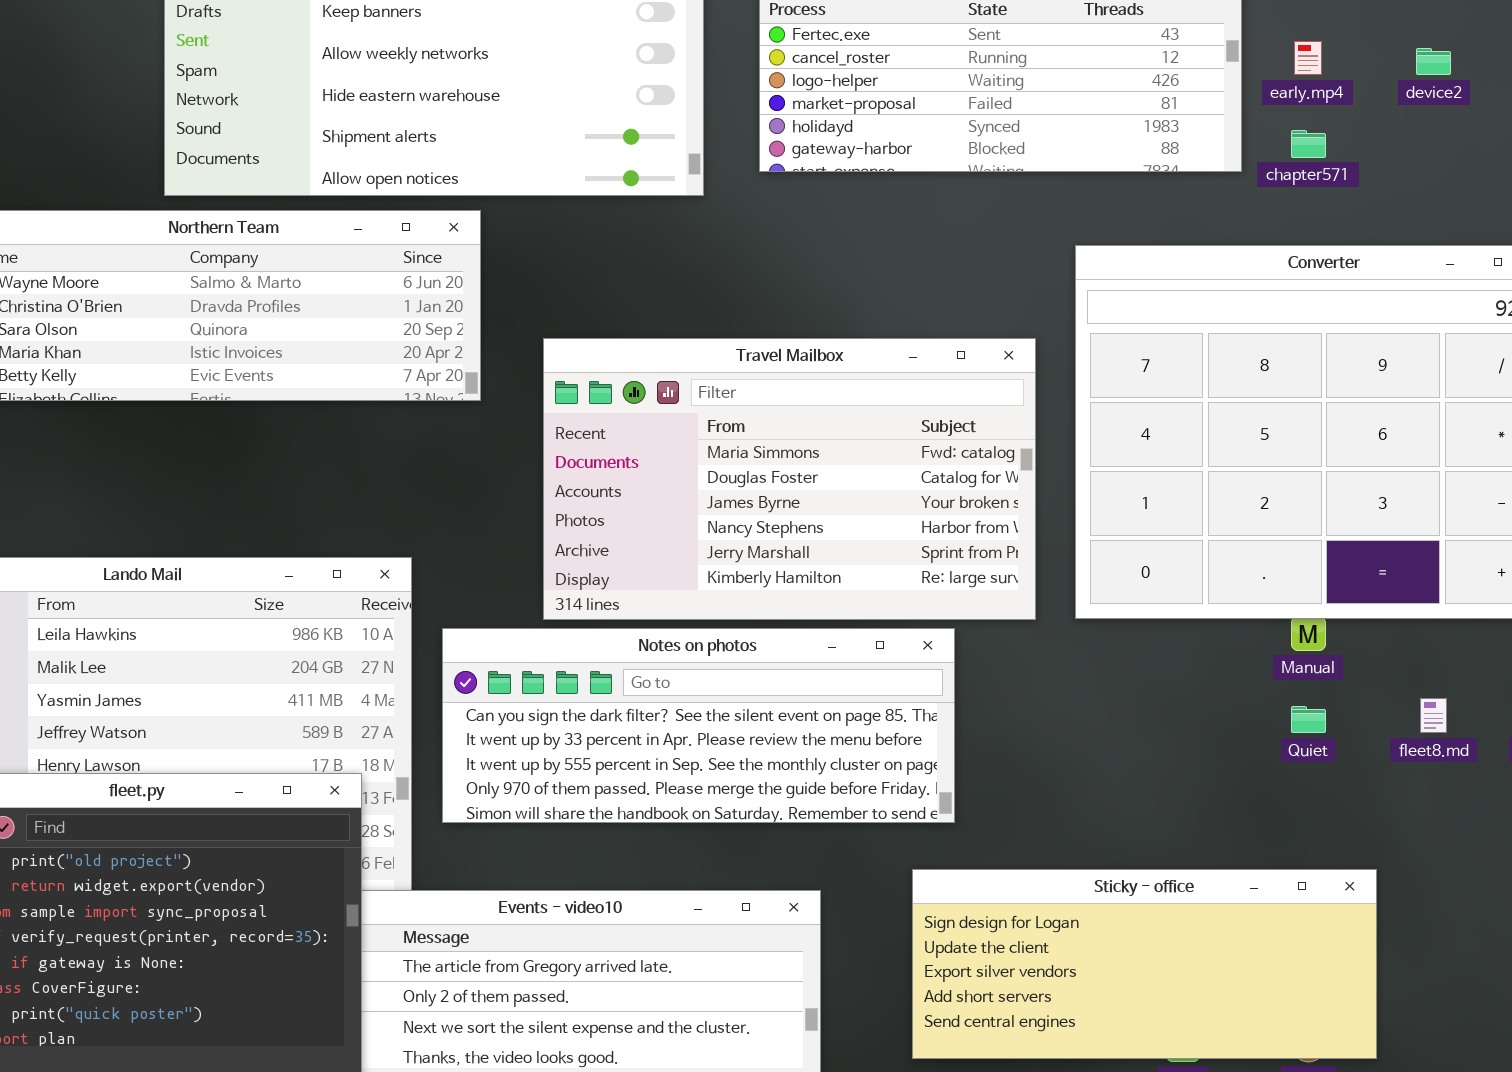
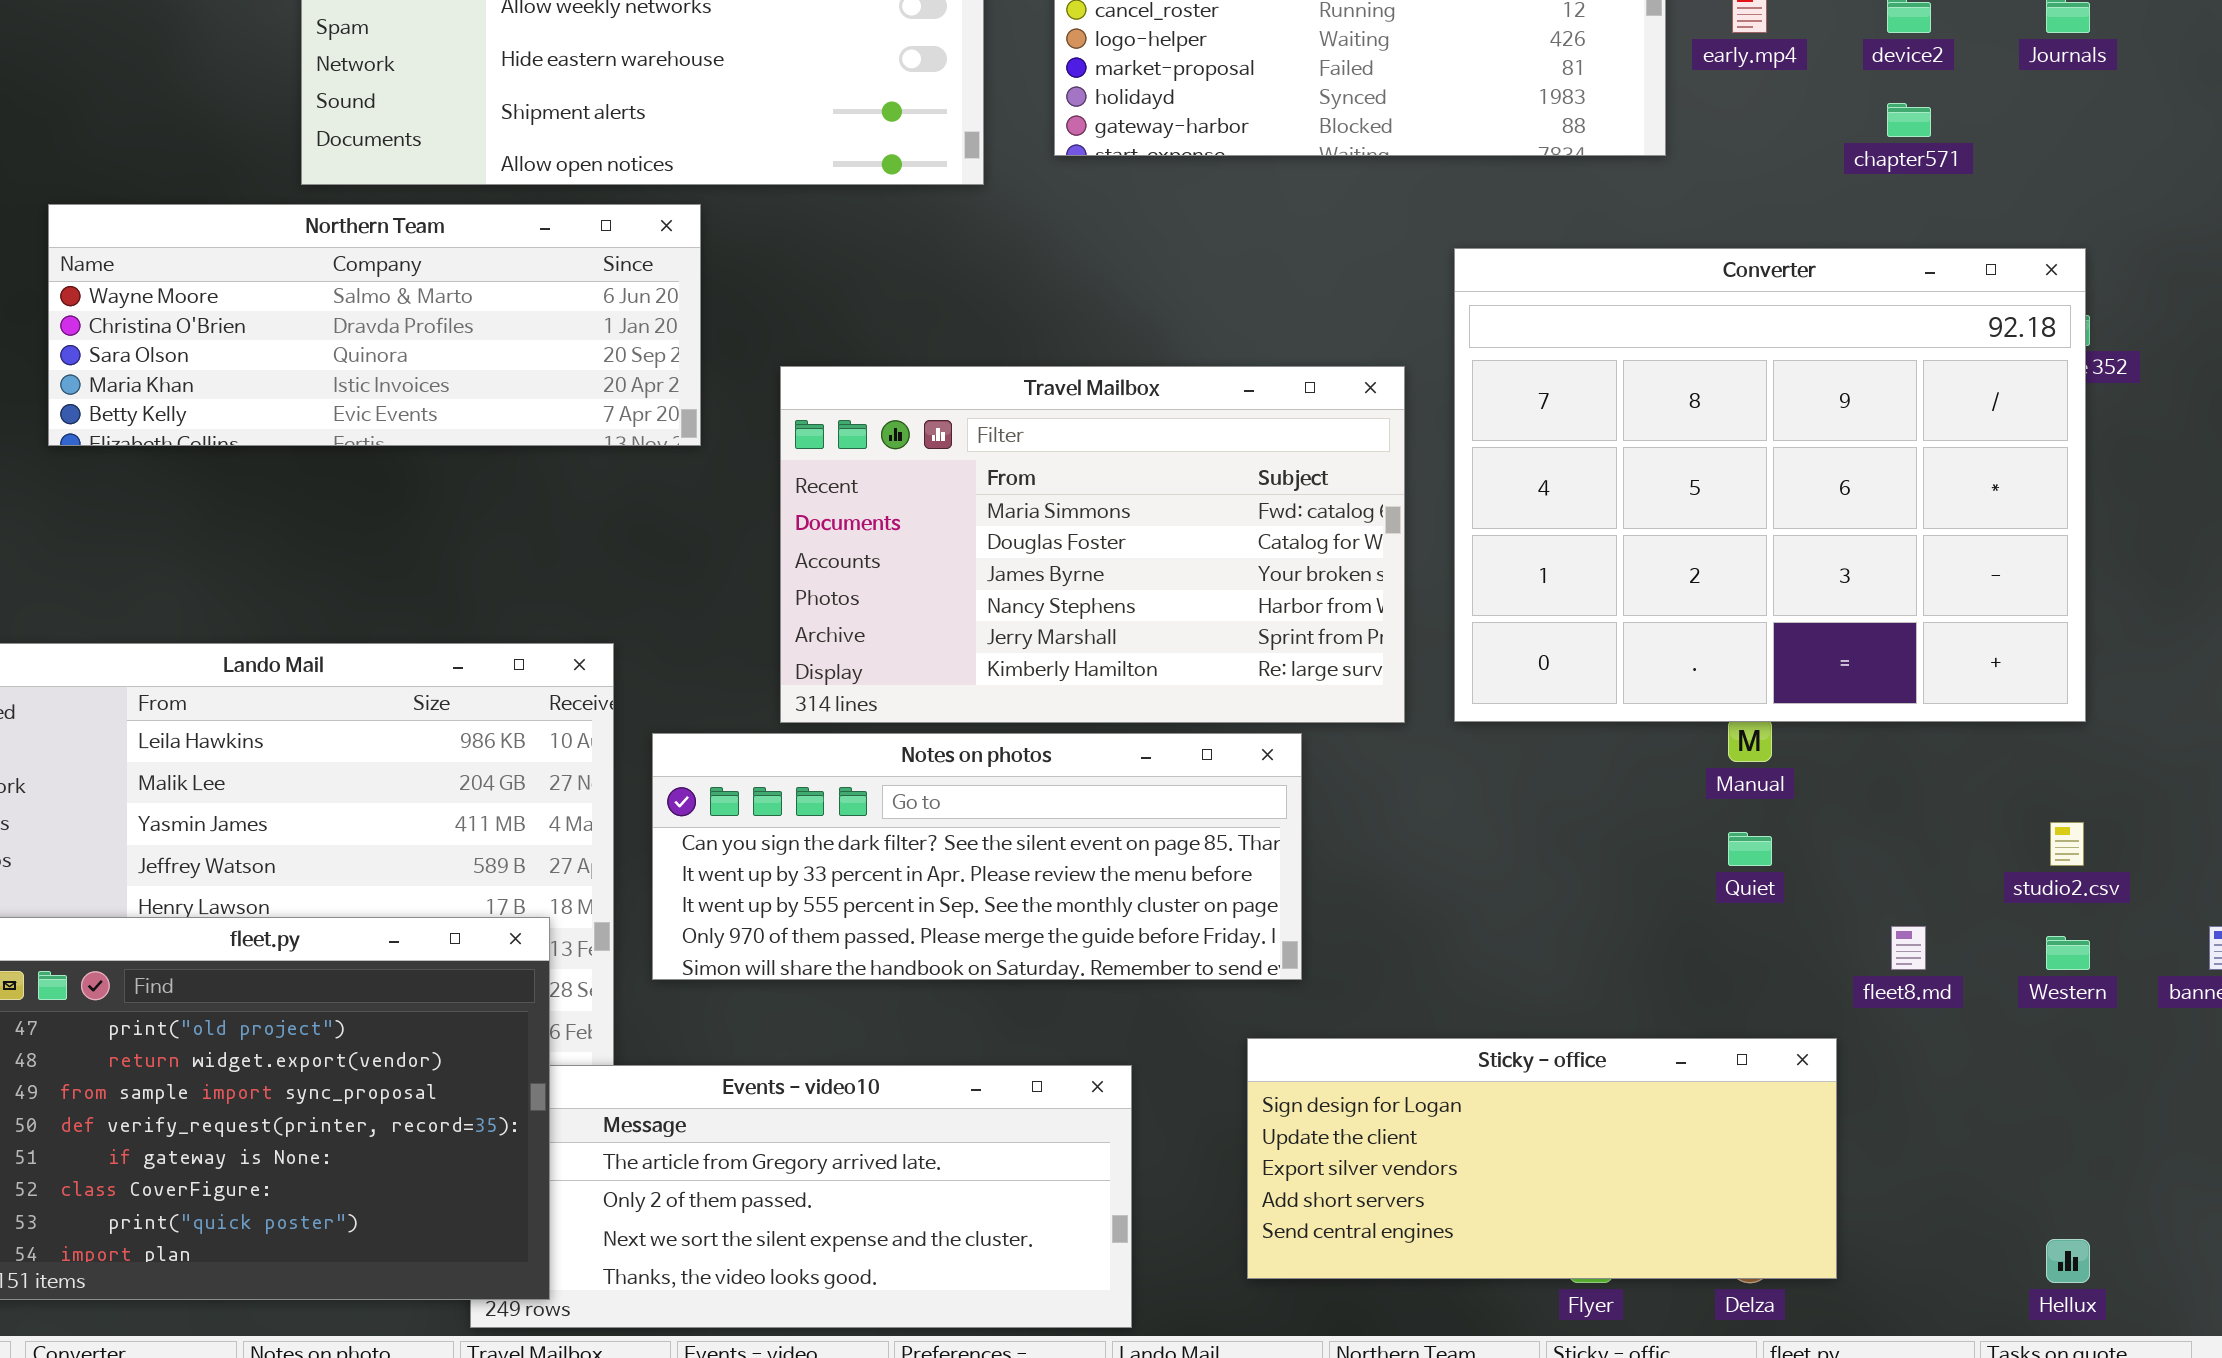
chapter571: [1291,130,1326,158] -> [1887,103,1931,137], moved
fleet8.md: [1420,698,1447,733] -> [1891,926,1926,970], moved

